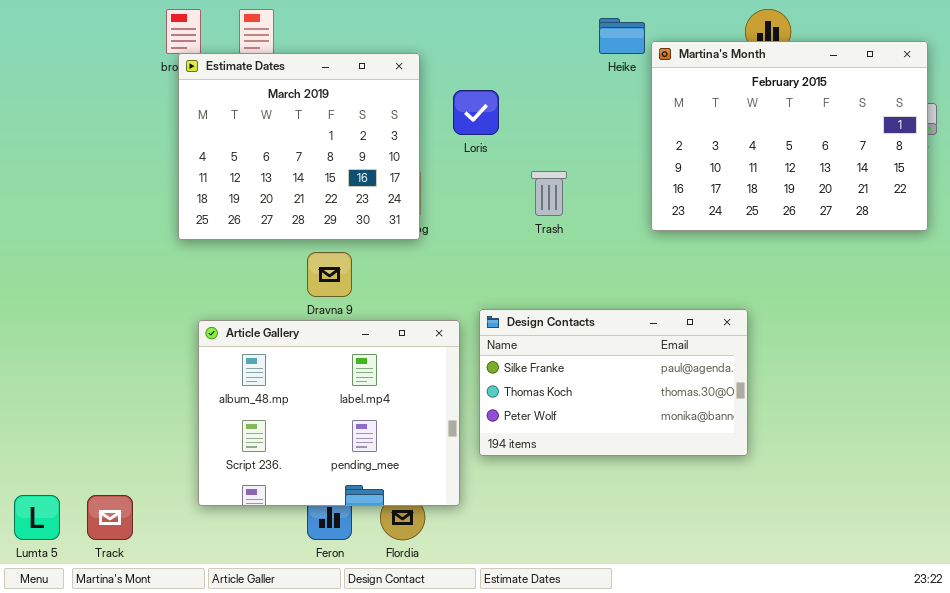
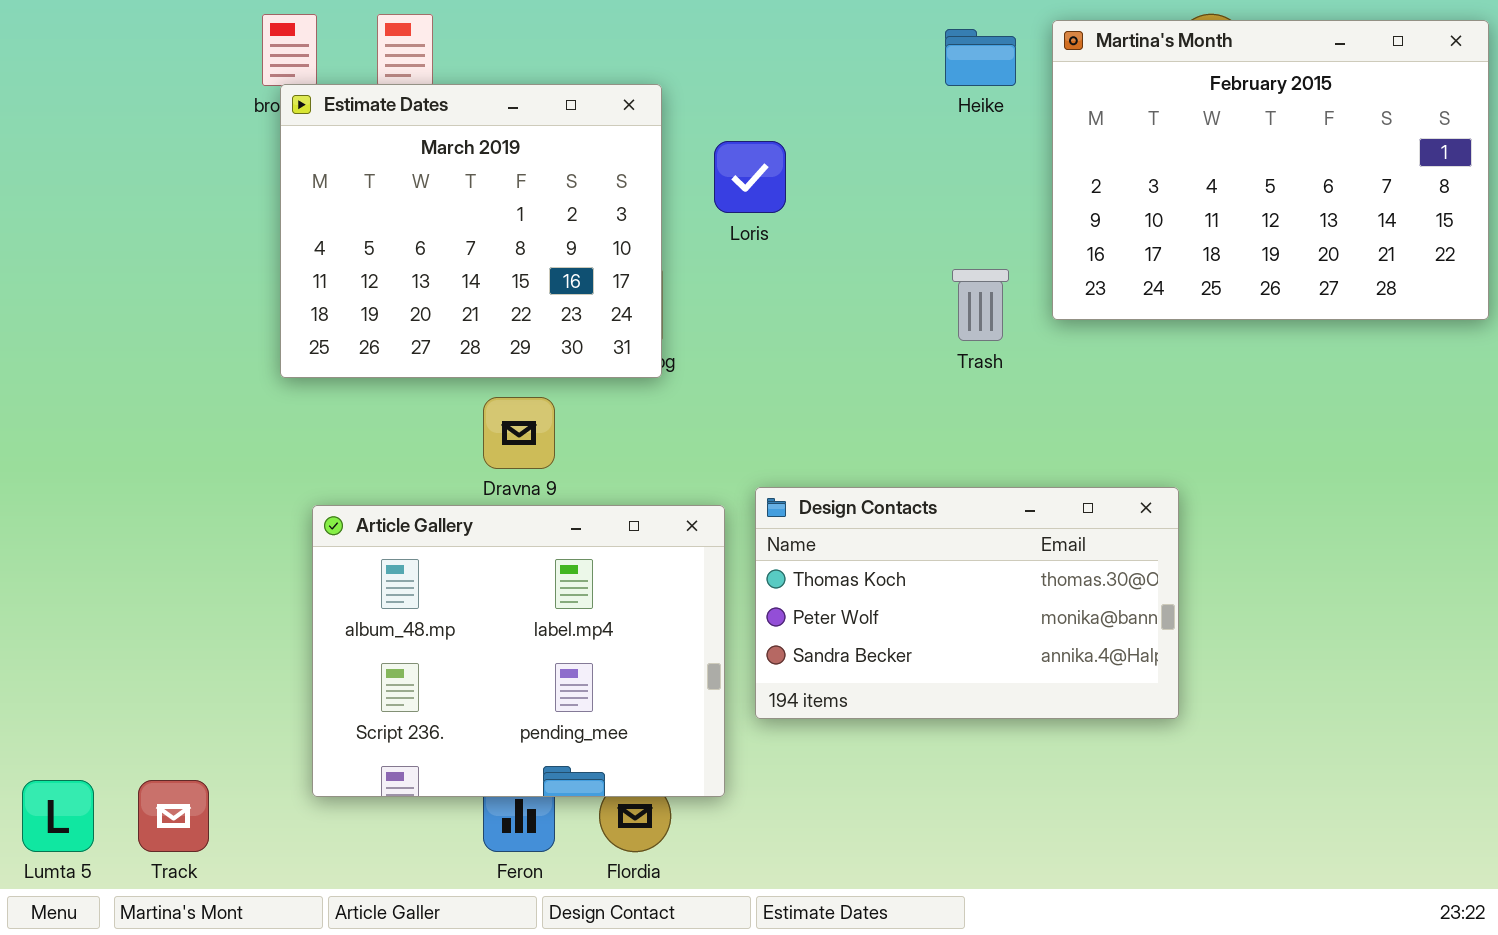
Martina's Month: [651,41,928,231] -> [1052,20,1489,320], moved
Trash: [531,171,567,216] -> [952,269,1009,341], moved
Design Contacts: [479,309,748,456] -> [755,487,1179,719], scrolled down 1 row

